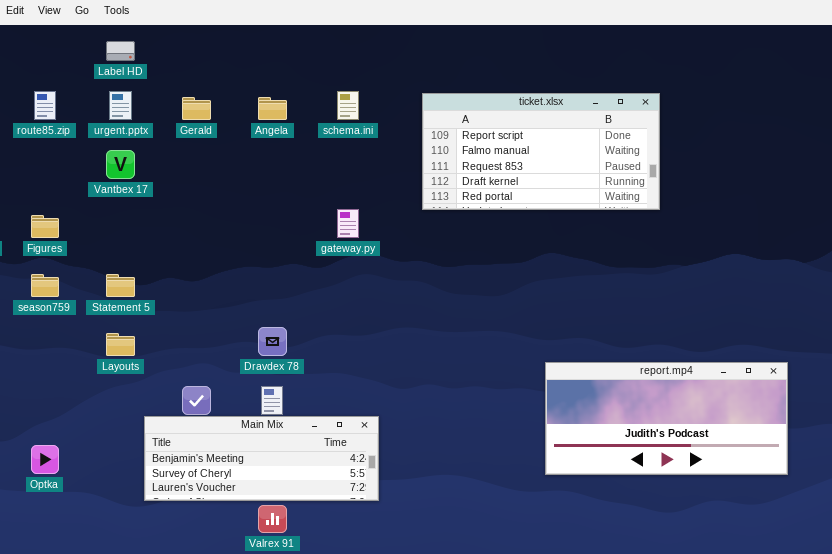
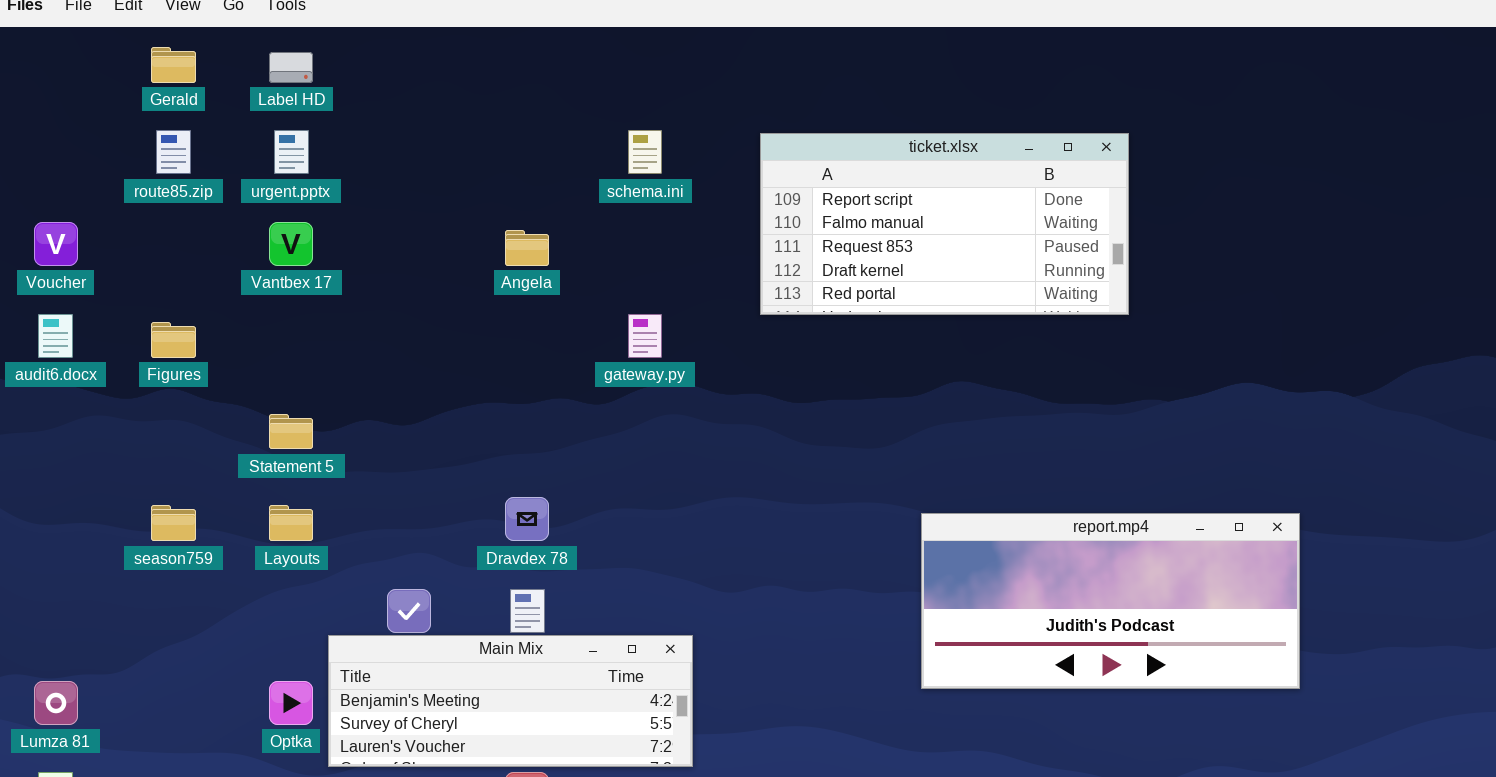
Gerald: [182,97,211,120] -> [151,47,196,83], moved
Angela: [258,97,287,120] -> [505,230,549,266], moved
season759: [31,274,59,297] -> [151,505,196,541], moved
report.mp4: [545,362,788,475] -> [921,513,1300,689], moved
Optka: [31,445,59,474] -> [269,681,313,725], moved

